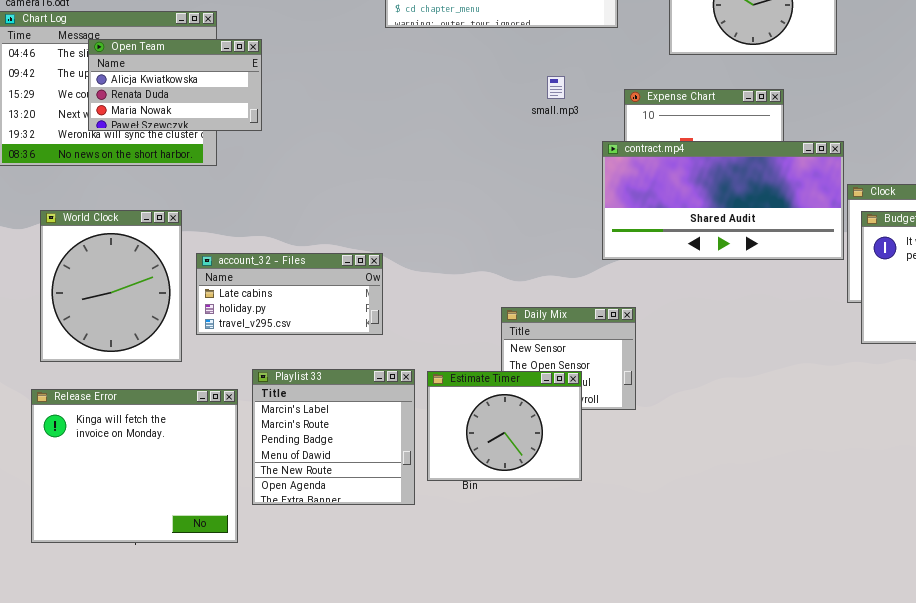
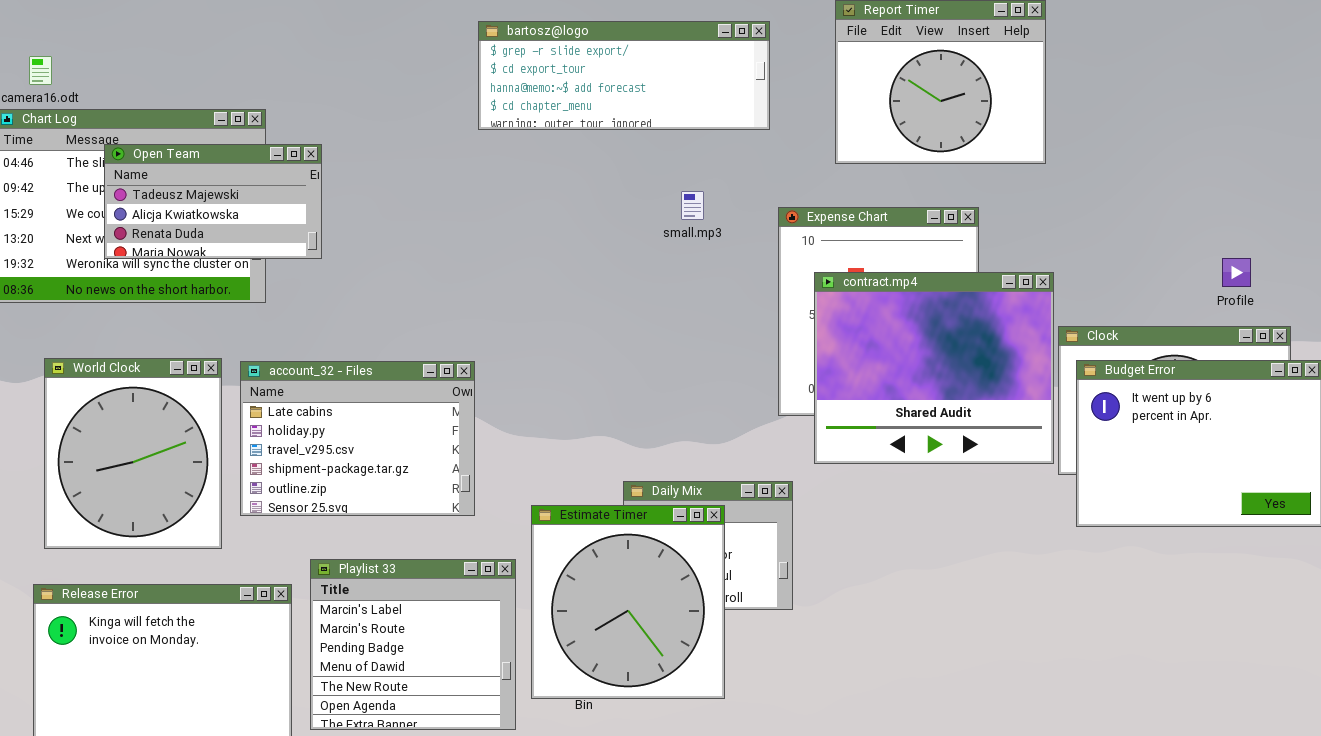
Open Team: [88,39,262,131] -> [104,144,322,259], scrolled up 1 row
contract.mp4: [602,141,844,260] -> [814,272,1054,464], resized
account_32 - Files: [196,253,383,335] -> [240,361,475,516], resized
Estimate Timer: [427,371,582,481] -> [531,505,725,699], resized

